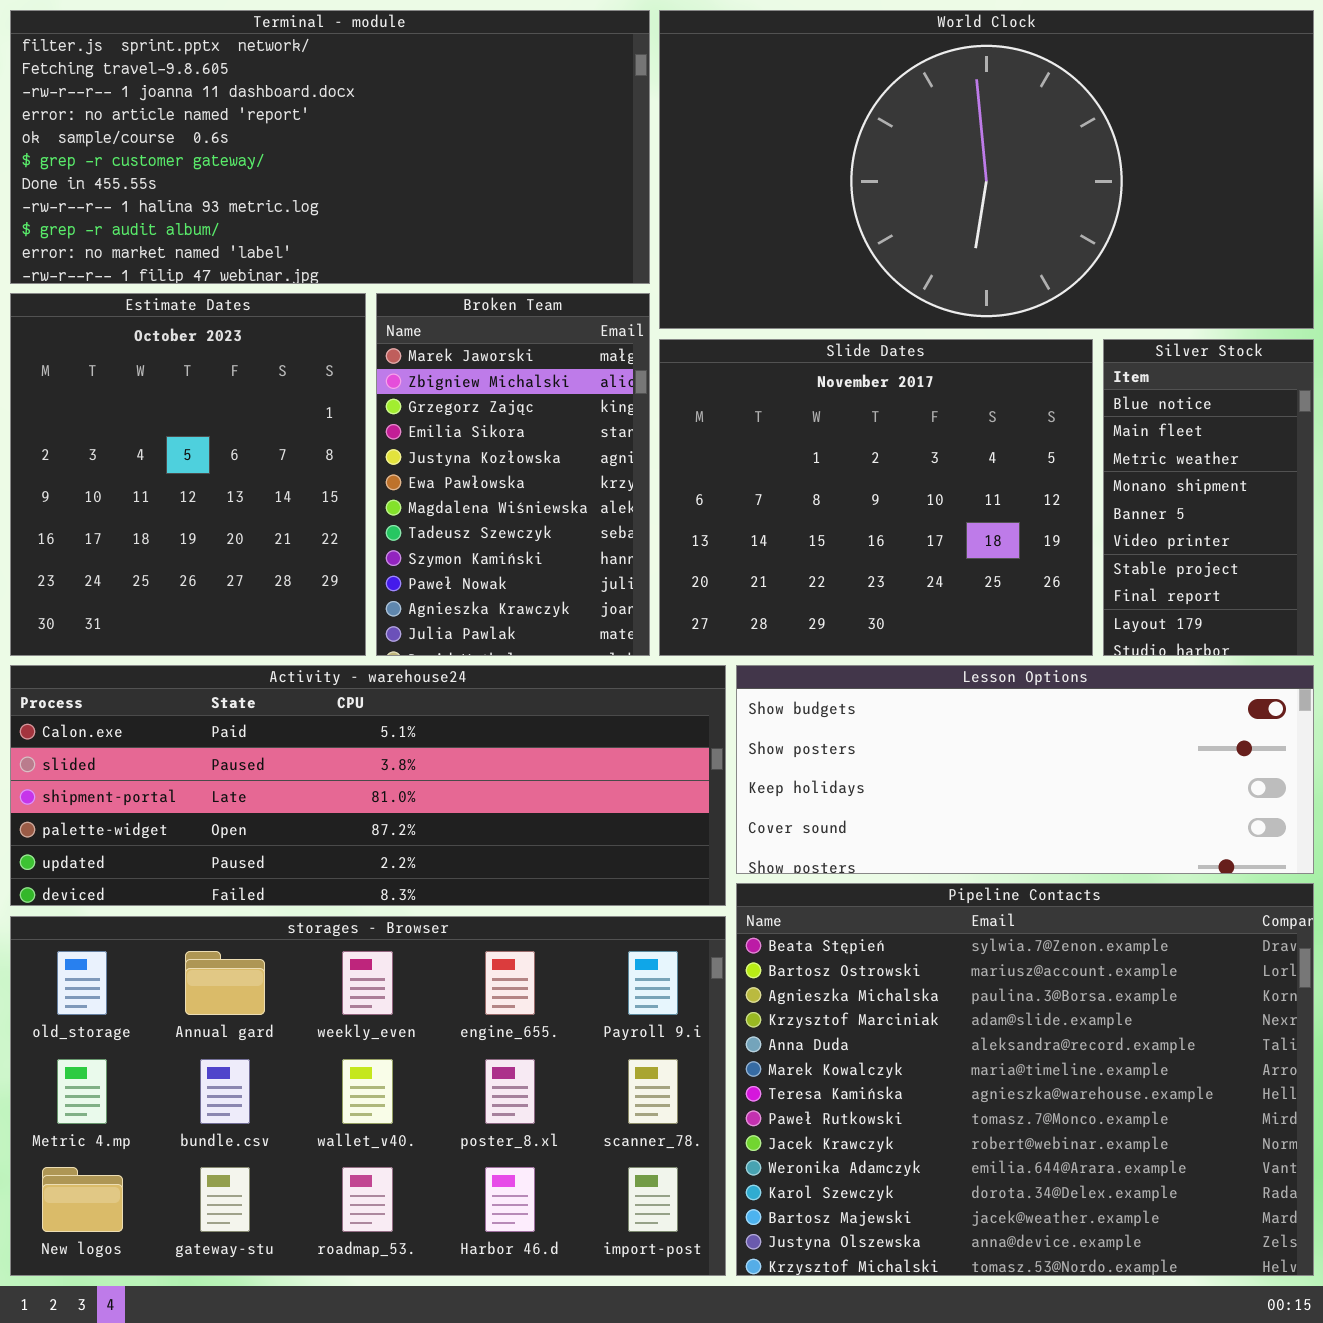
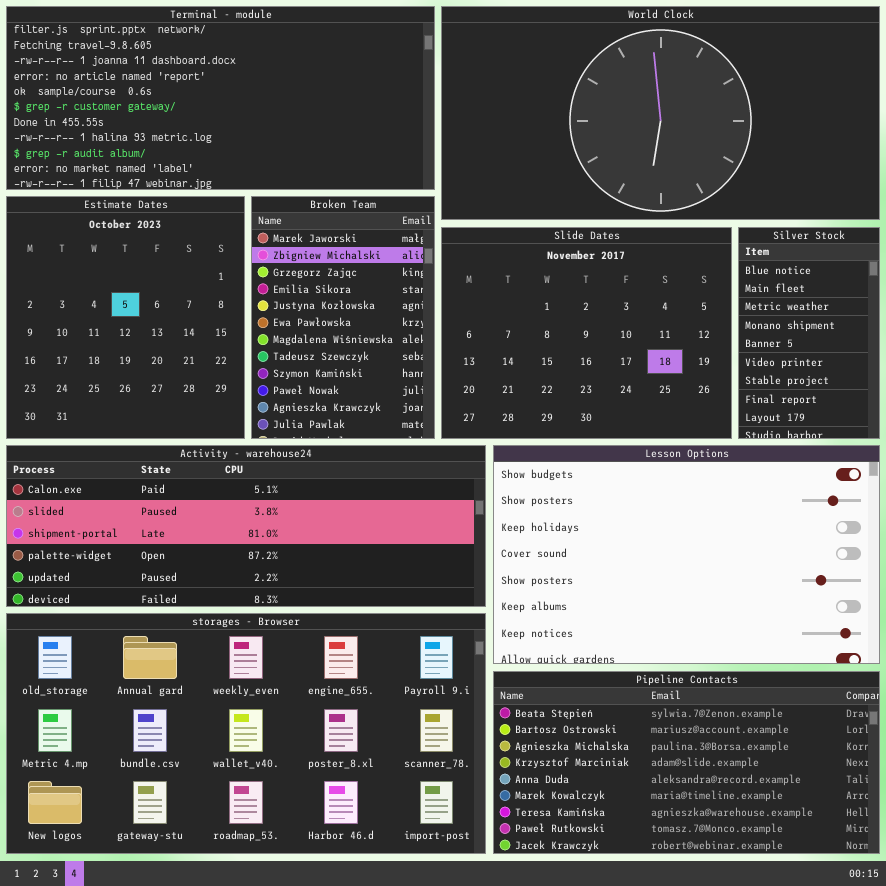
Lesson Options: [736,665,1314,874] -> [493,445,880,664], resized
Pipeline Contacts: [736,883,1314,1276] -> [493,671,880,854], resized

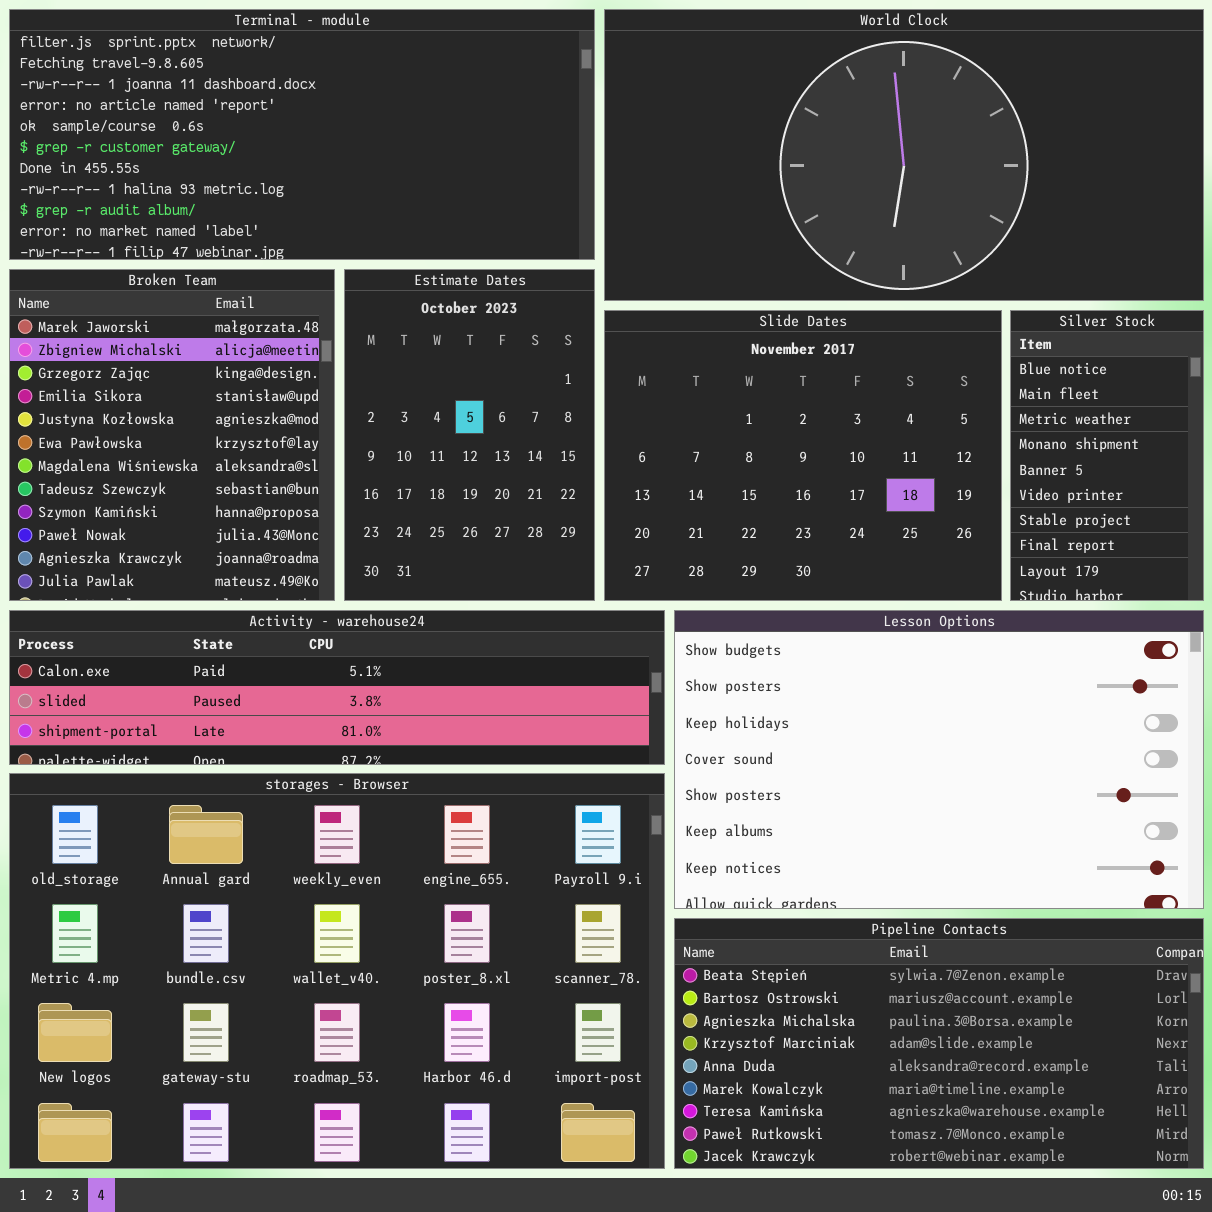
Estimate Dates: [6,196,245,439] -> [344,269,595,601], moved, resized
Broken Team: [251,196,435,439] -> [9,269,335,601], moved, resized
Activity - warehouse24: [6,445,486,607] -> [9,610,665,765], resized
storages - Browser: [6,613,486,854] -> [9,773,665,1169], resized

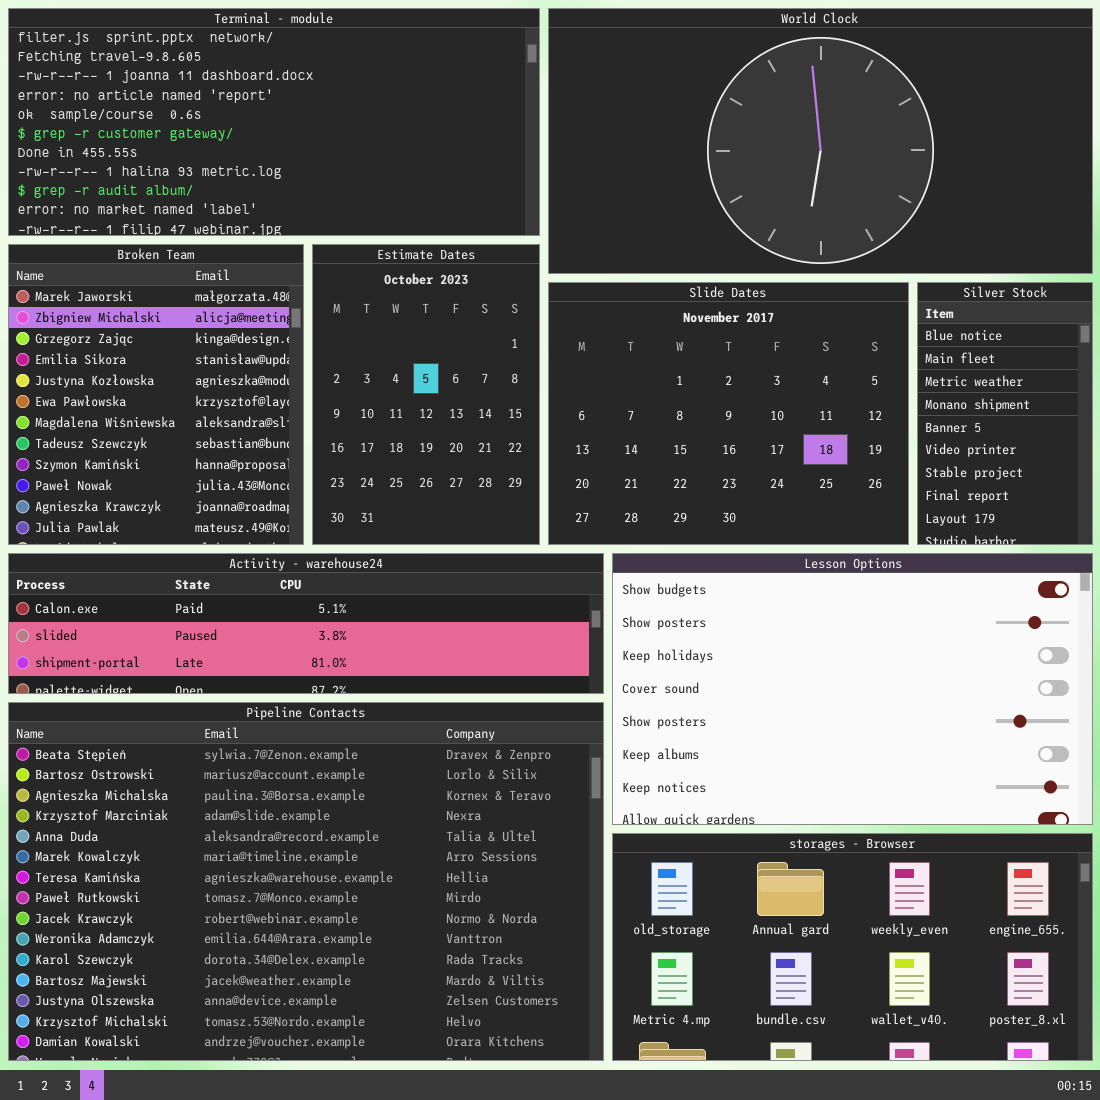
storages - Browser: [9,773,665,1169] -> [612,833,1093,1061], moved, resized
Pipeline Contacts: [674,918,1204,1169] -> [8,702,604,1061], moved, resized

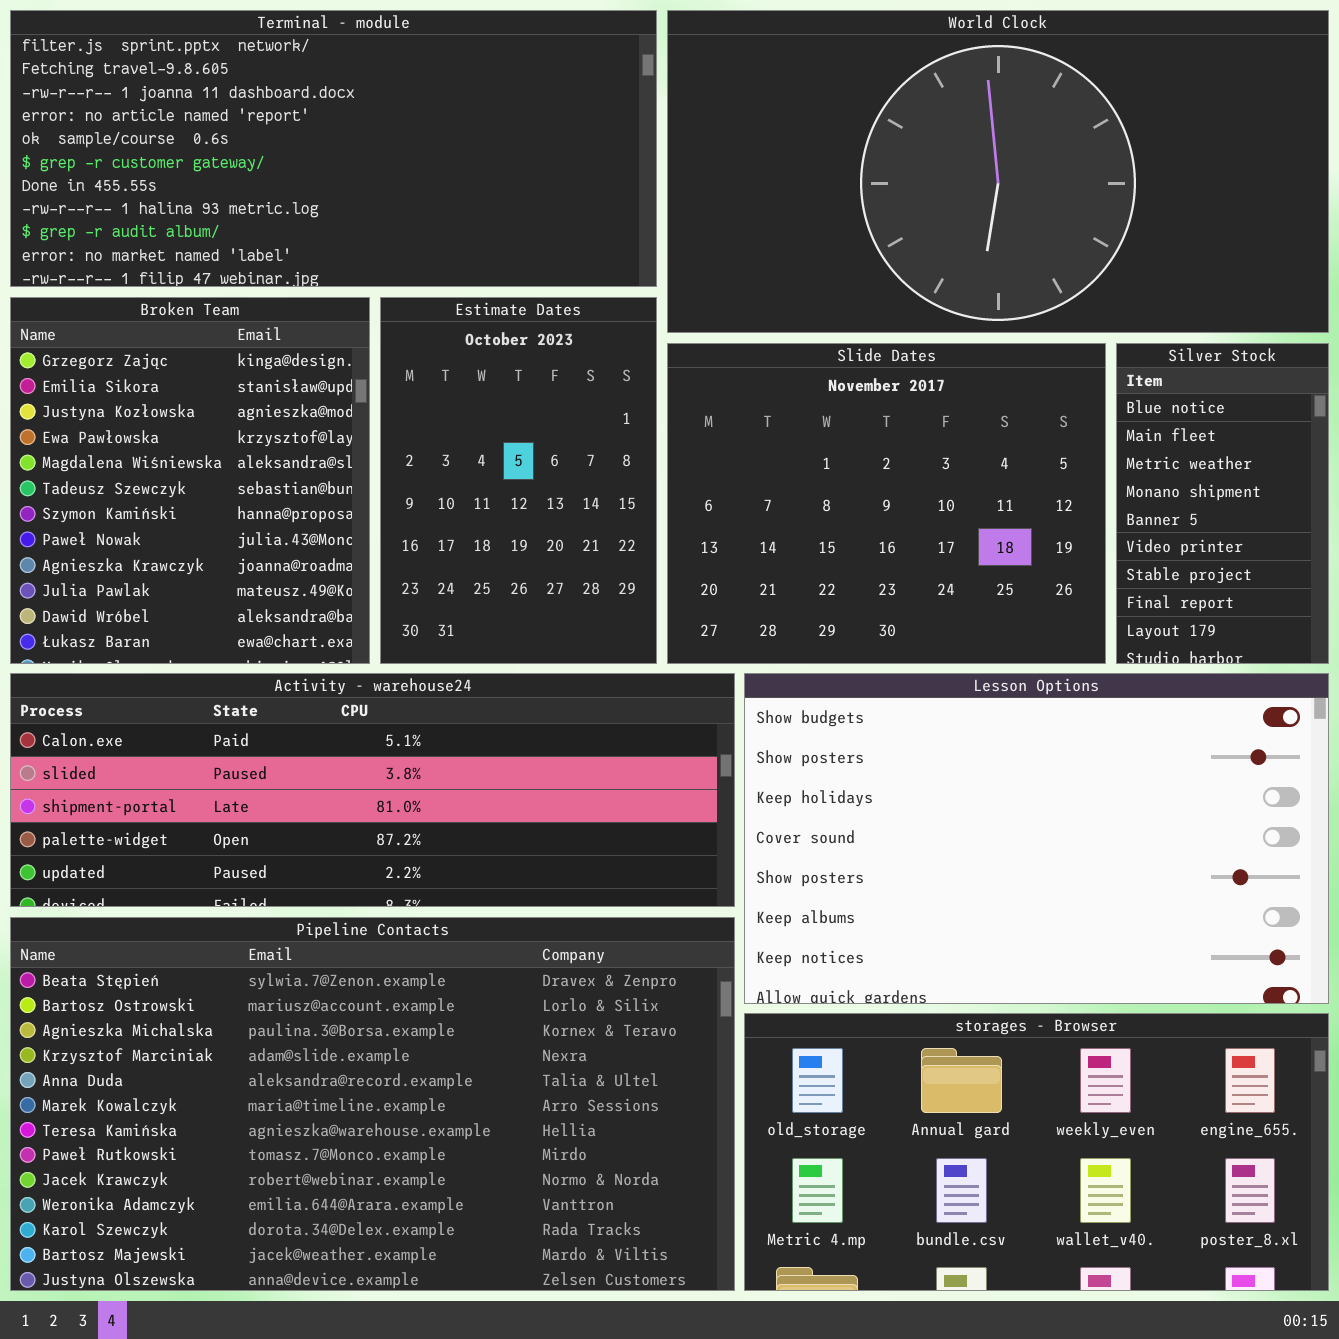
Broken Team: [8,244,304,545] -> [10,297,370,664], scrolled down 2 rows
Activity - warehouse24: [8,553,604,694] -> [10,673,735,907], resized
Pipeline Contacts: [8,702,604,1061] -> [10,917,735,1291], resized

